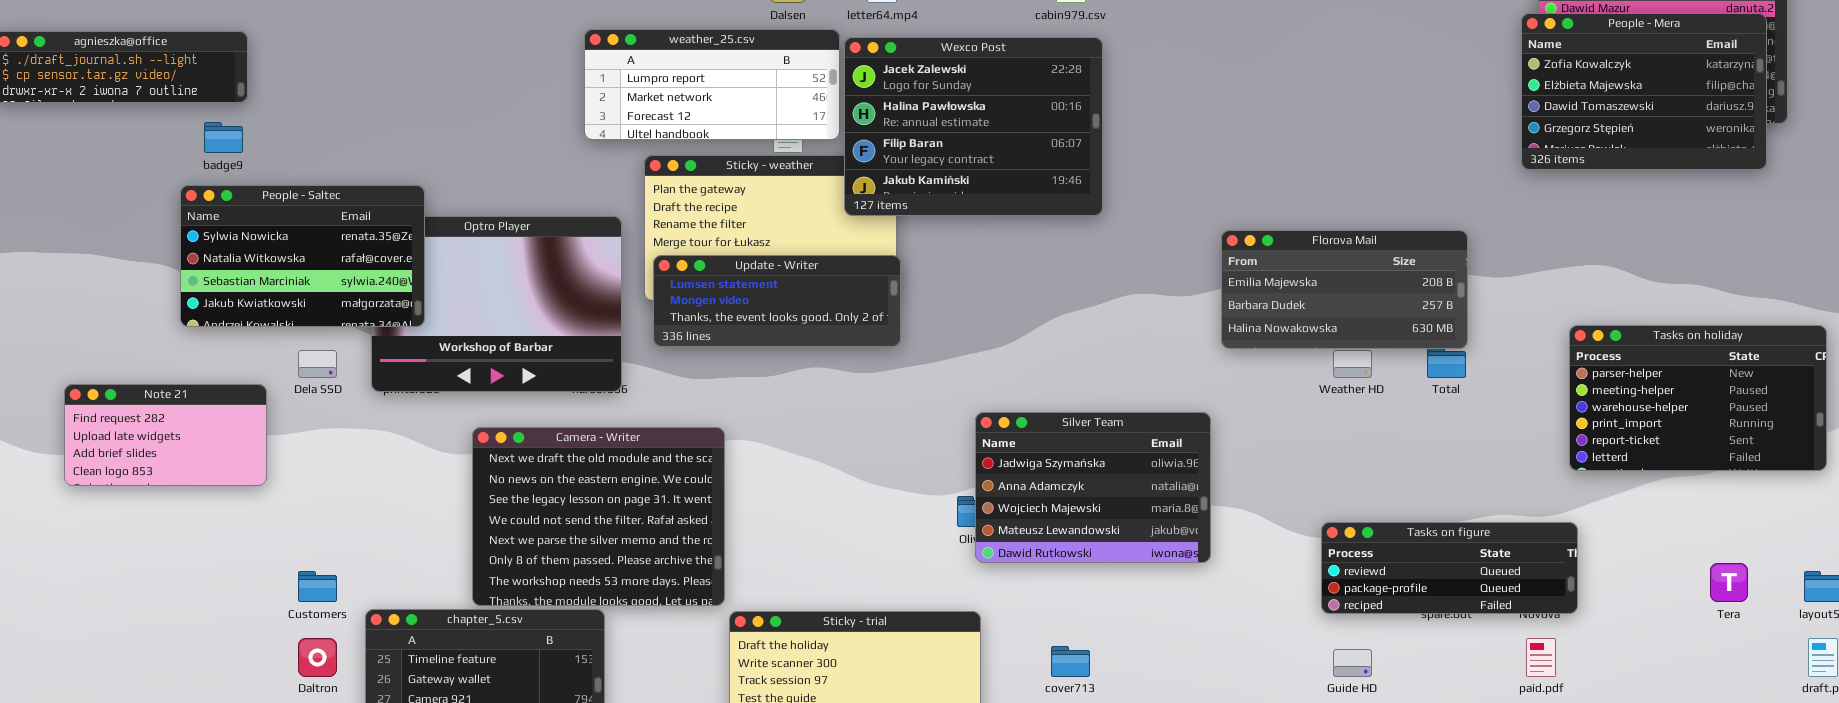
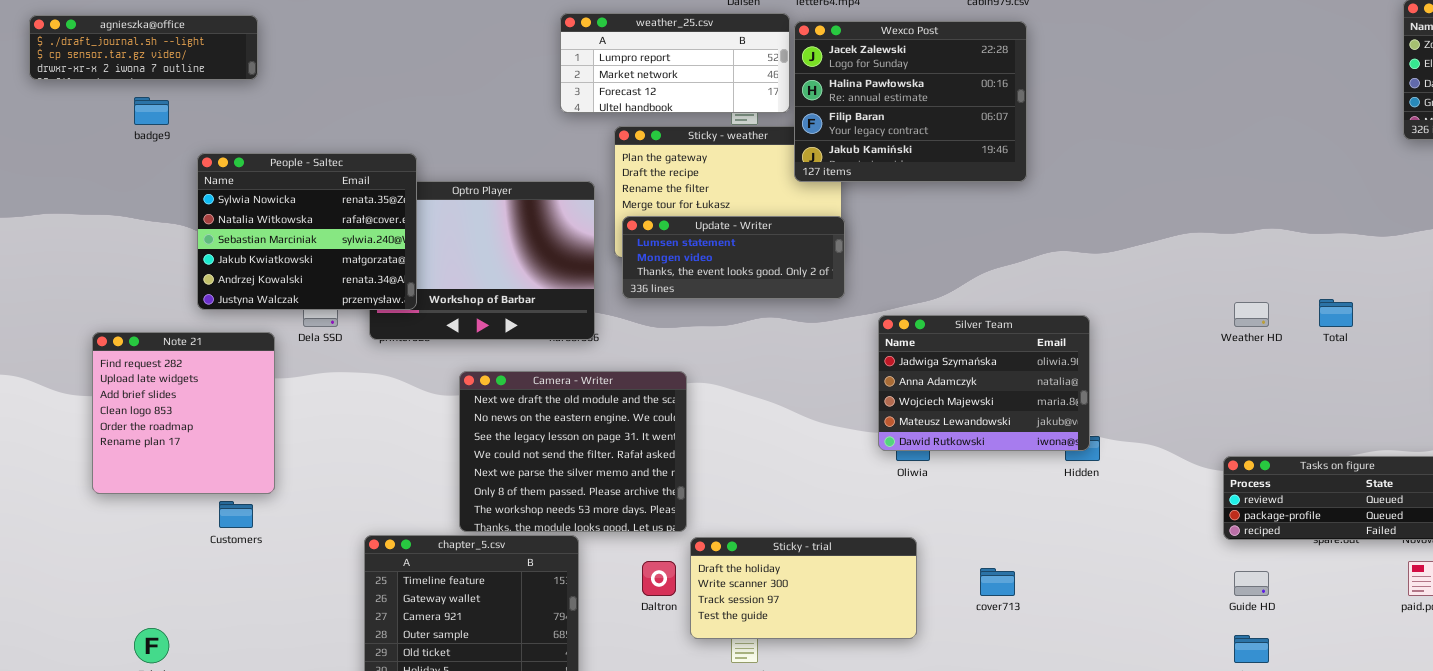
badge9: [204,122,243,153] -> [134,97,169,125], moved
People - Saltec: [180,185,425,327] -> [197,153,417,310], resized
Florova Mail: [1221,230,1468,349] -> none, closed
Note 21: [64,384,267,486] -> [92,332,275,494], resized
Silver Team: [975,412,1211,563] -> [878,315,1090,451], moved
Customers: [298,571,337,602] -> [219,501,253,528], moved
Daltron: [298,638,337,677] -> [642,561,676,596], moved

